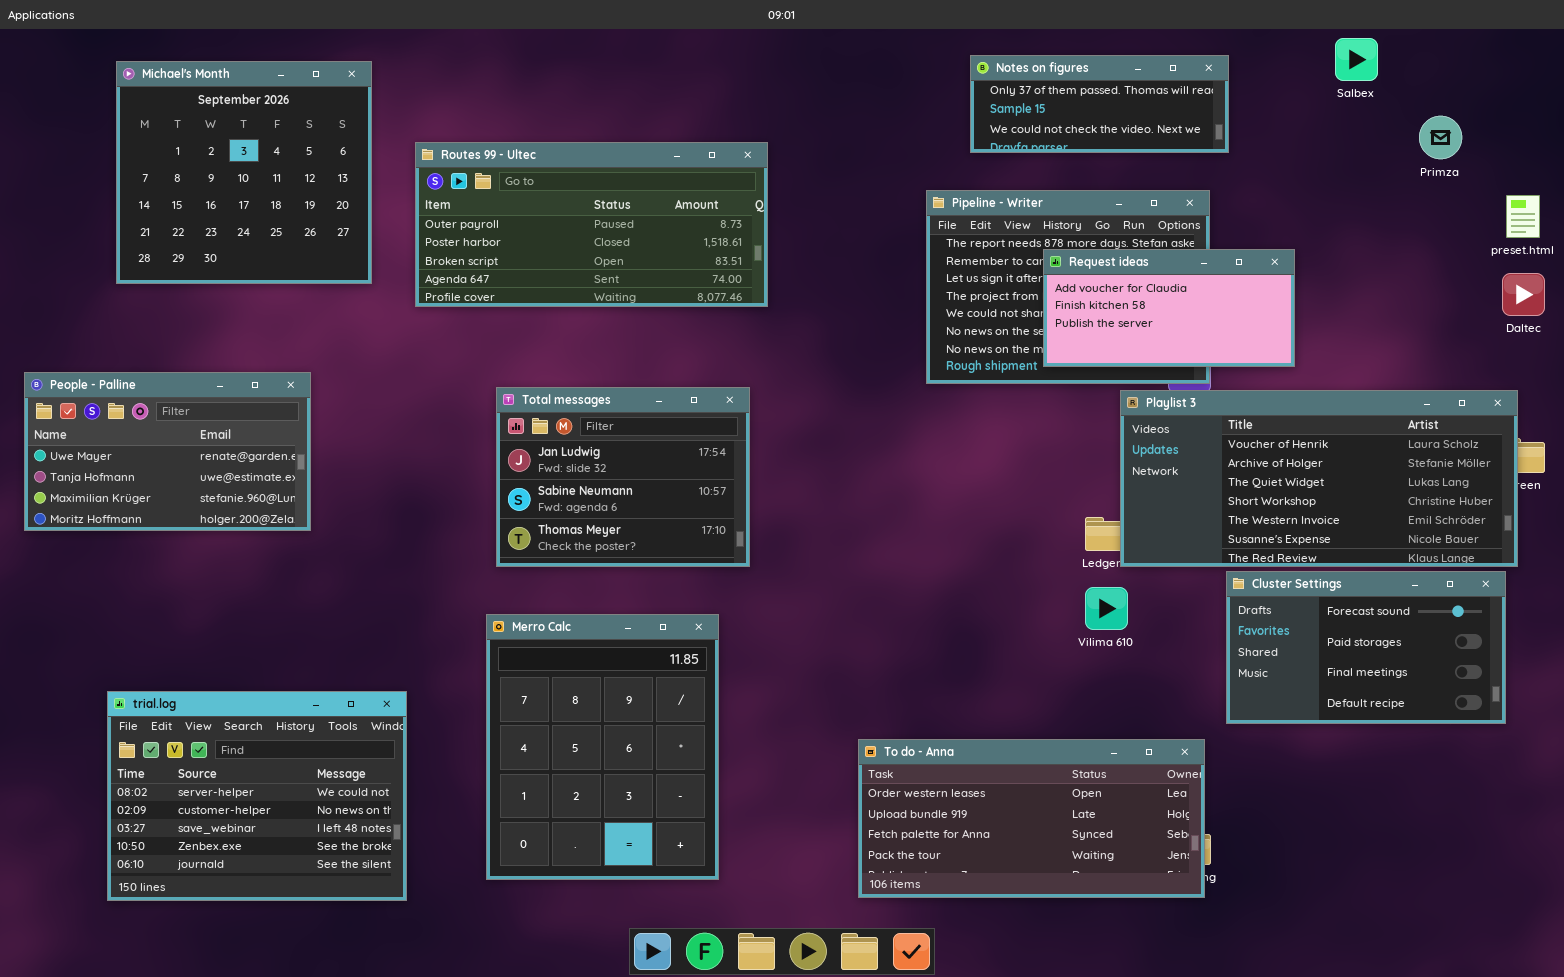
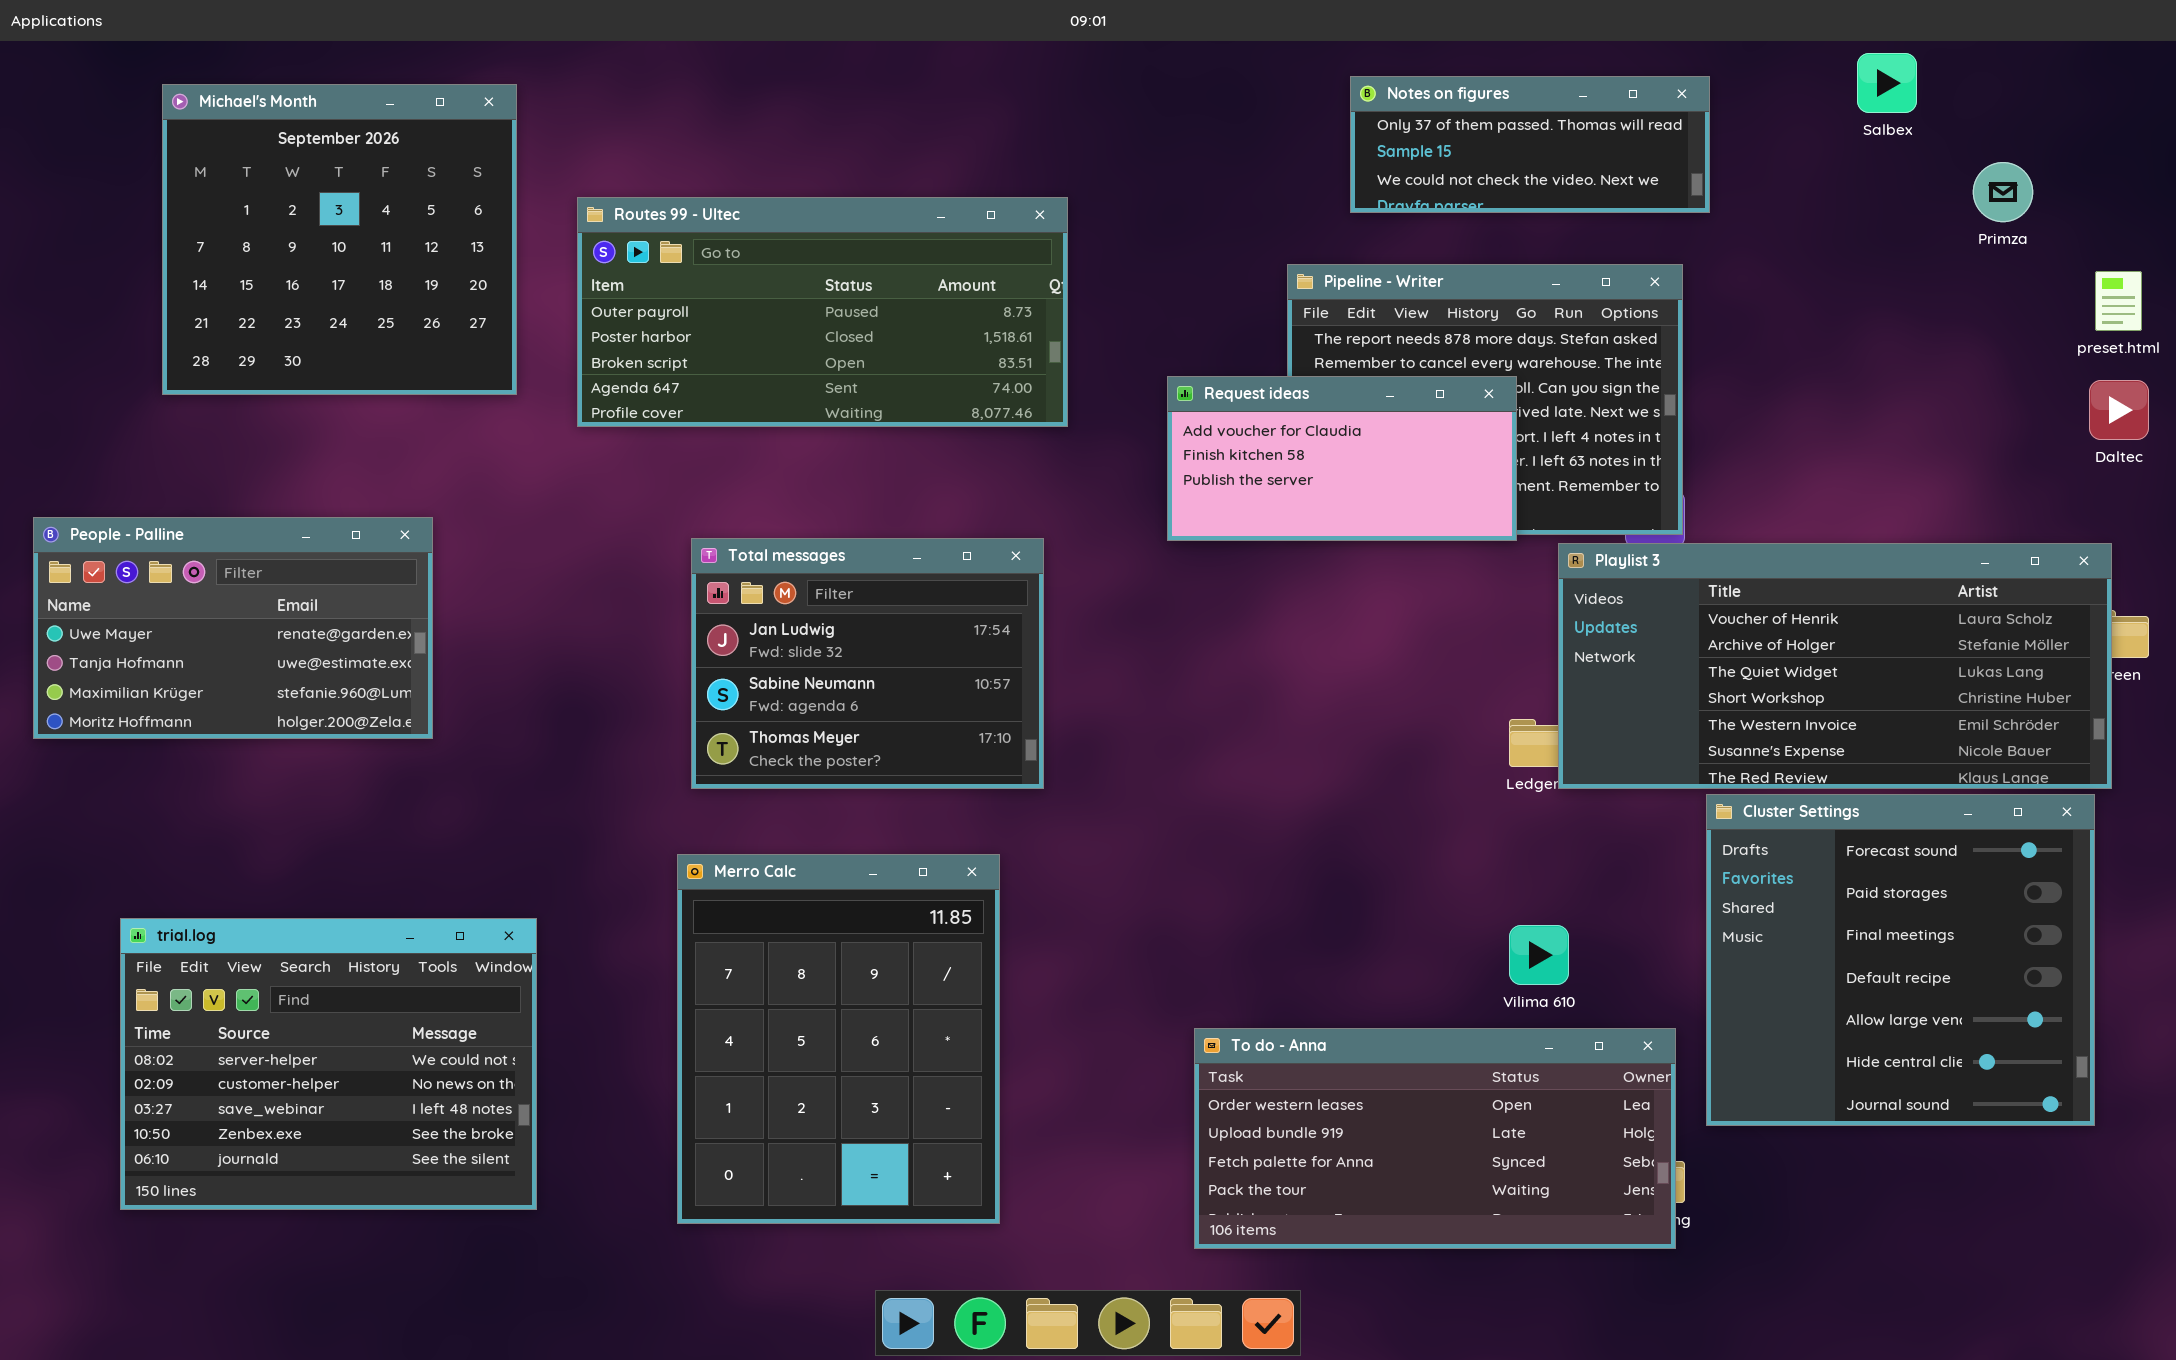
Request ideas: [1043,249,1295,367] -> [1167,376,1517,541], moved
Cluster Settings: [1226,571,1506,724] -> [1706,794,2095,1126], resized
Vilima 610: [1085,587,1128,630] -> [1509,925,1569,985], moved
trial.log: [107,691,407,901] -> [120,918,537,1210], moved

